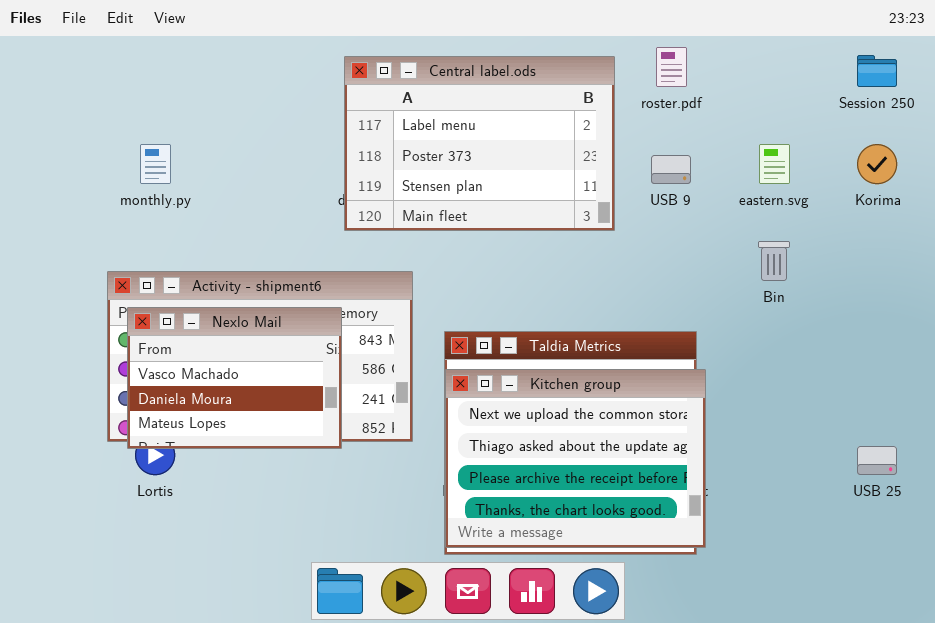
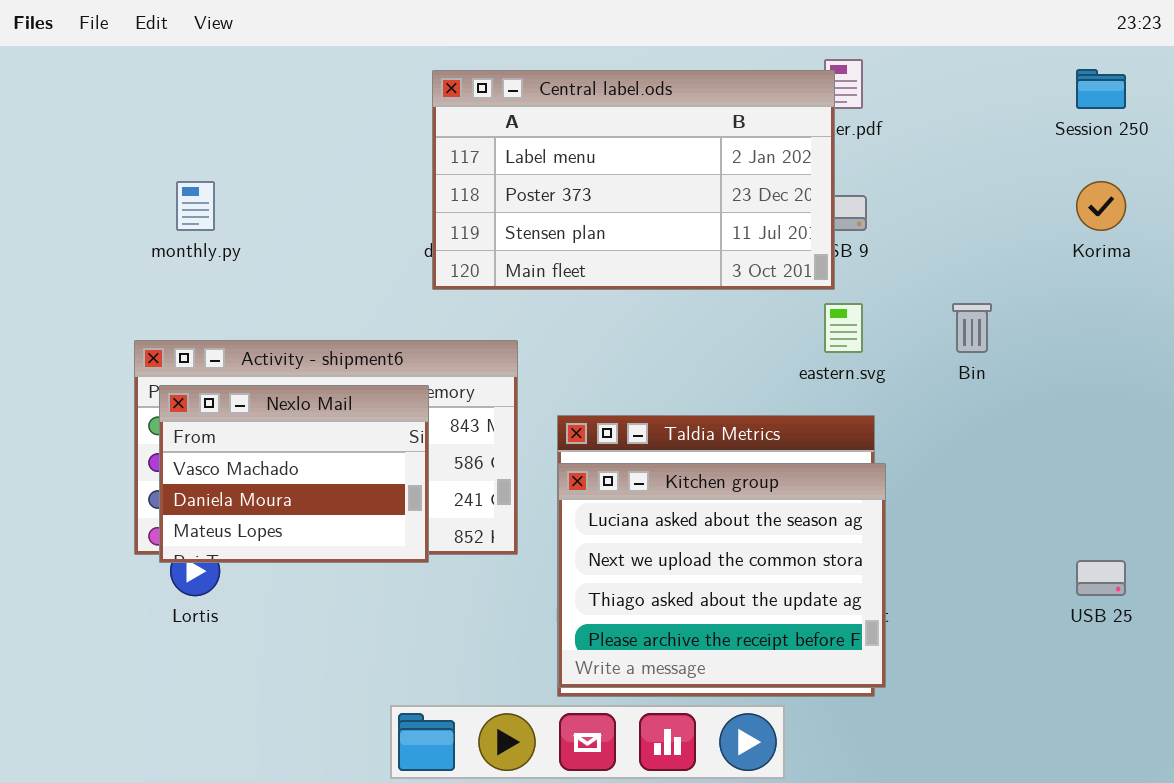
Central label.ods: [344,56,615,231] -> [432,70,835,290], resized
eastern.svg: [759,144,790,184] -> [824,303,863,353], moved
Kitchen group: [445,369,706,548] -> [558,463,886,688], scrolled up 1 row

